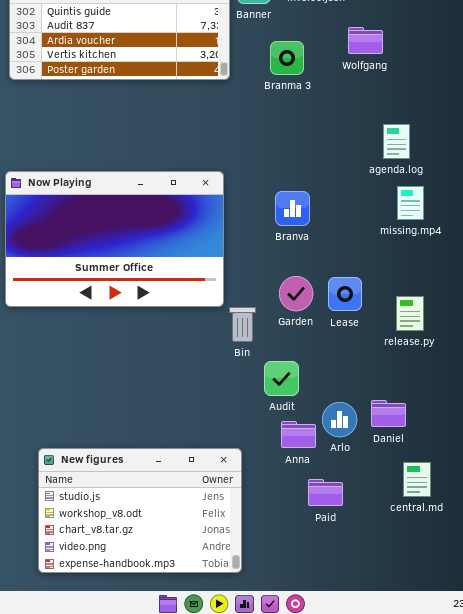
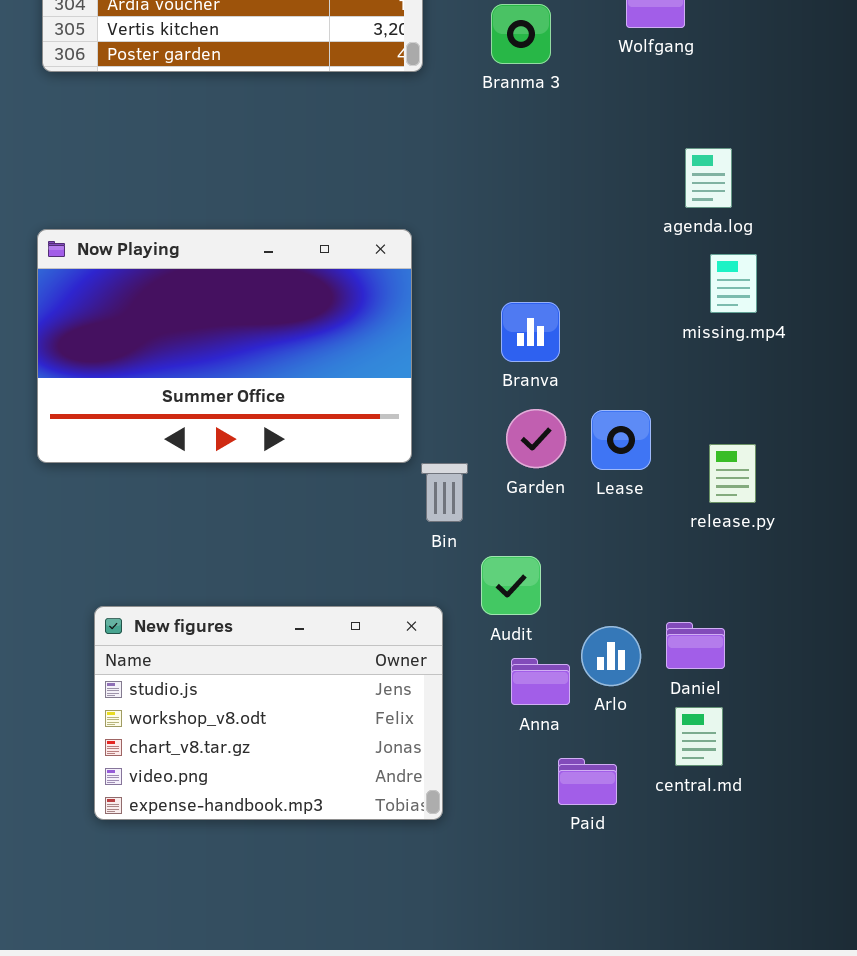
Branva: [275,191,310,226] -> [501,302,560,362], moved
New figures: [38,448,242,573] -> [94,606,443,820], moved
central.md: [403,462,431,497] -> [675,707,723,766], moved

